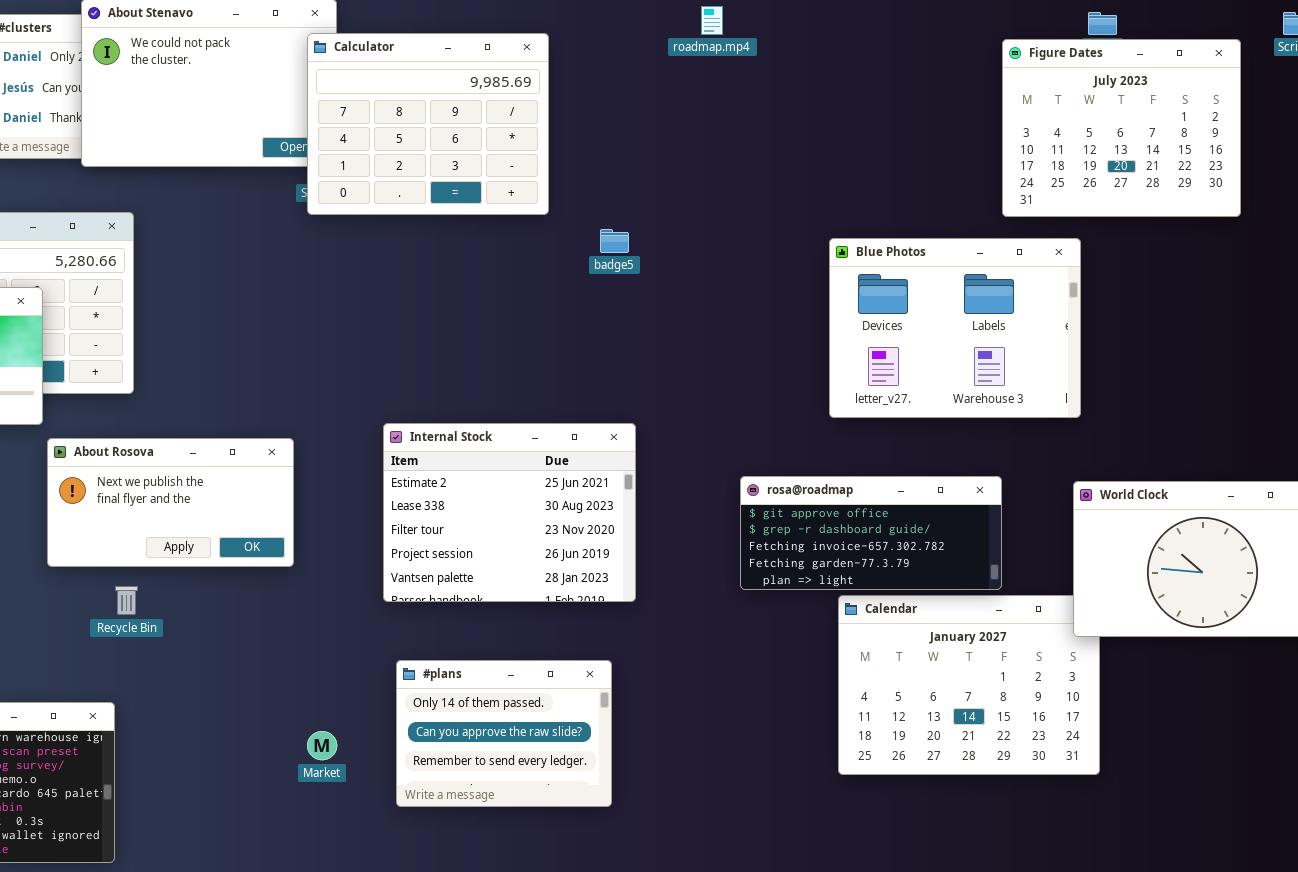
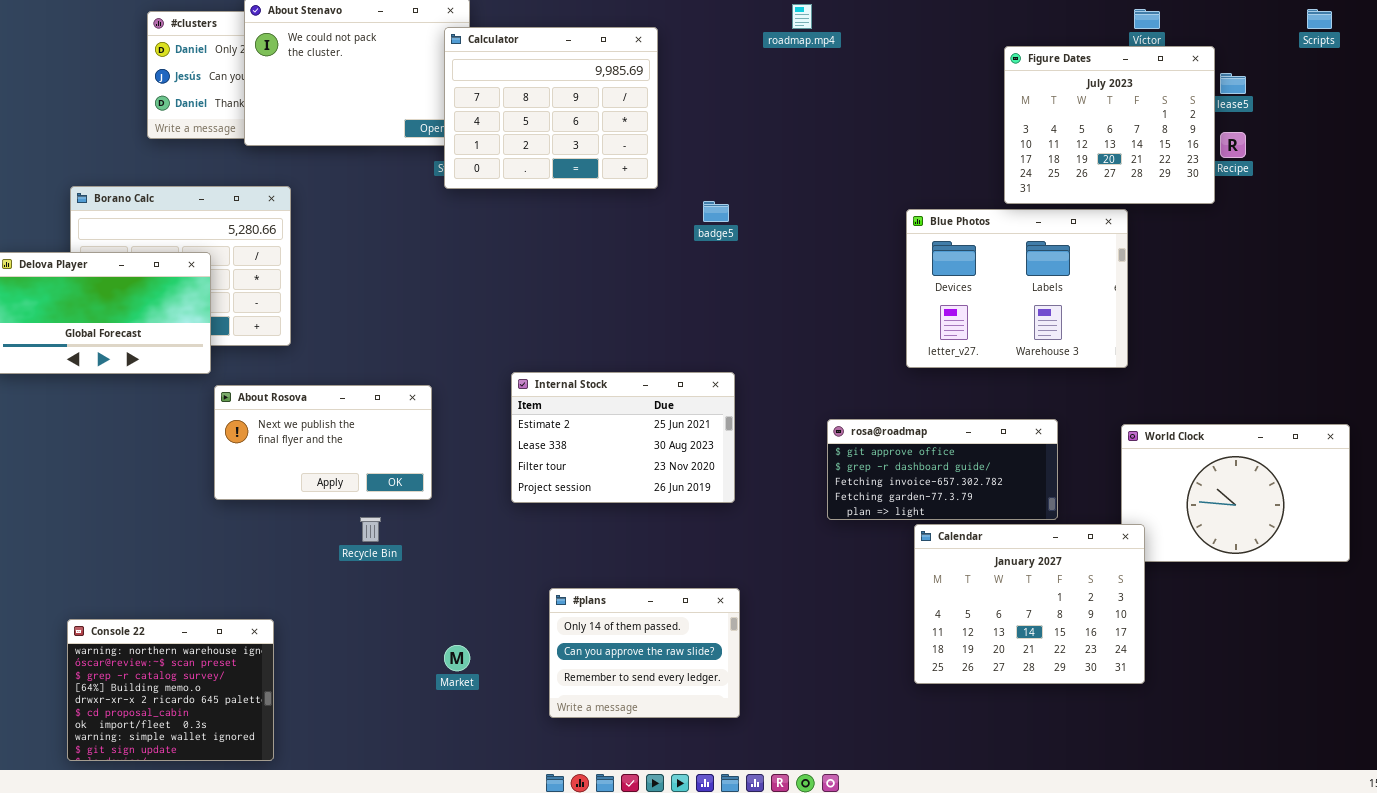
Figure Dates: [1002,39,1241,217] -> [1004,46,1215,204], moved
Internal Stock: [383,423,636,602] -> [511,372,735,503], resized
Recycle Bin: [115,586,138,615] -> [360,517,381,542], moved
Calendar: [838,595,1100,775] -> [914,524,1145,684], raised
#plans: [396,660,612,807] -> [549,588,740,718], moved

